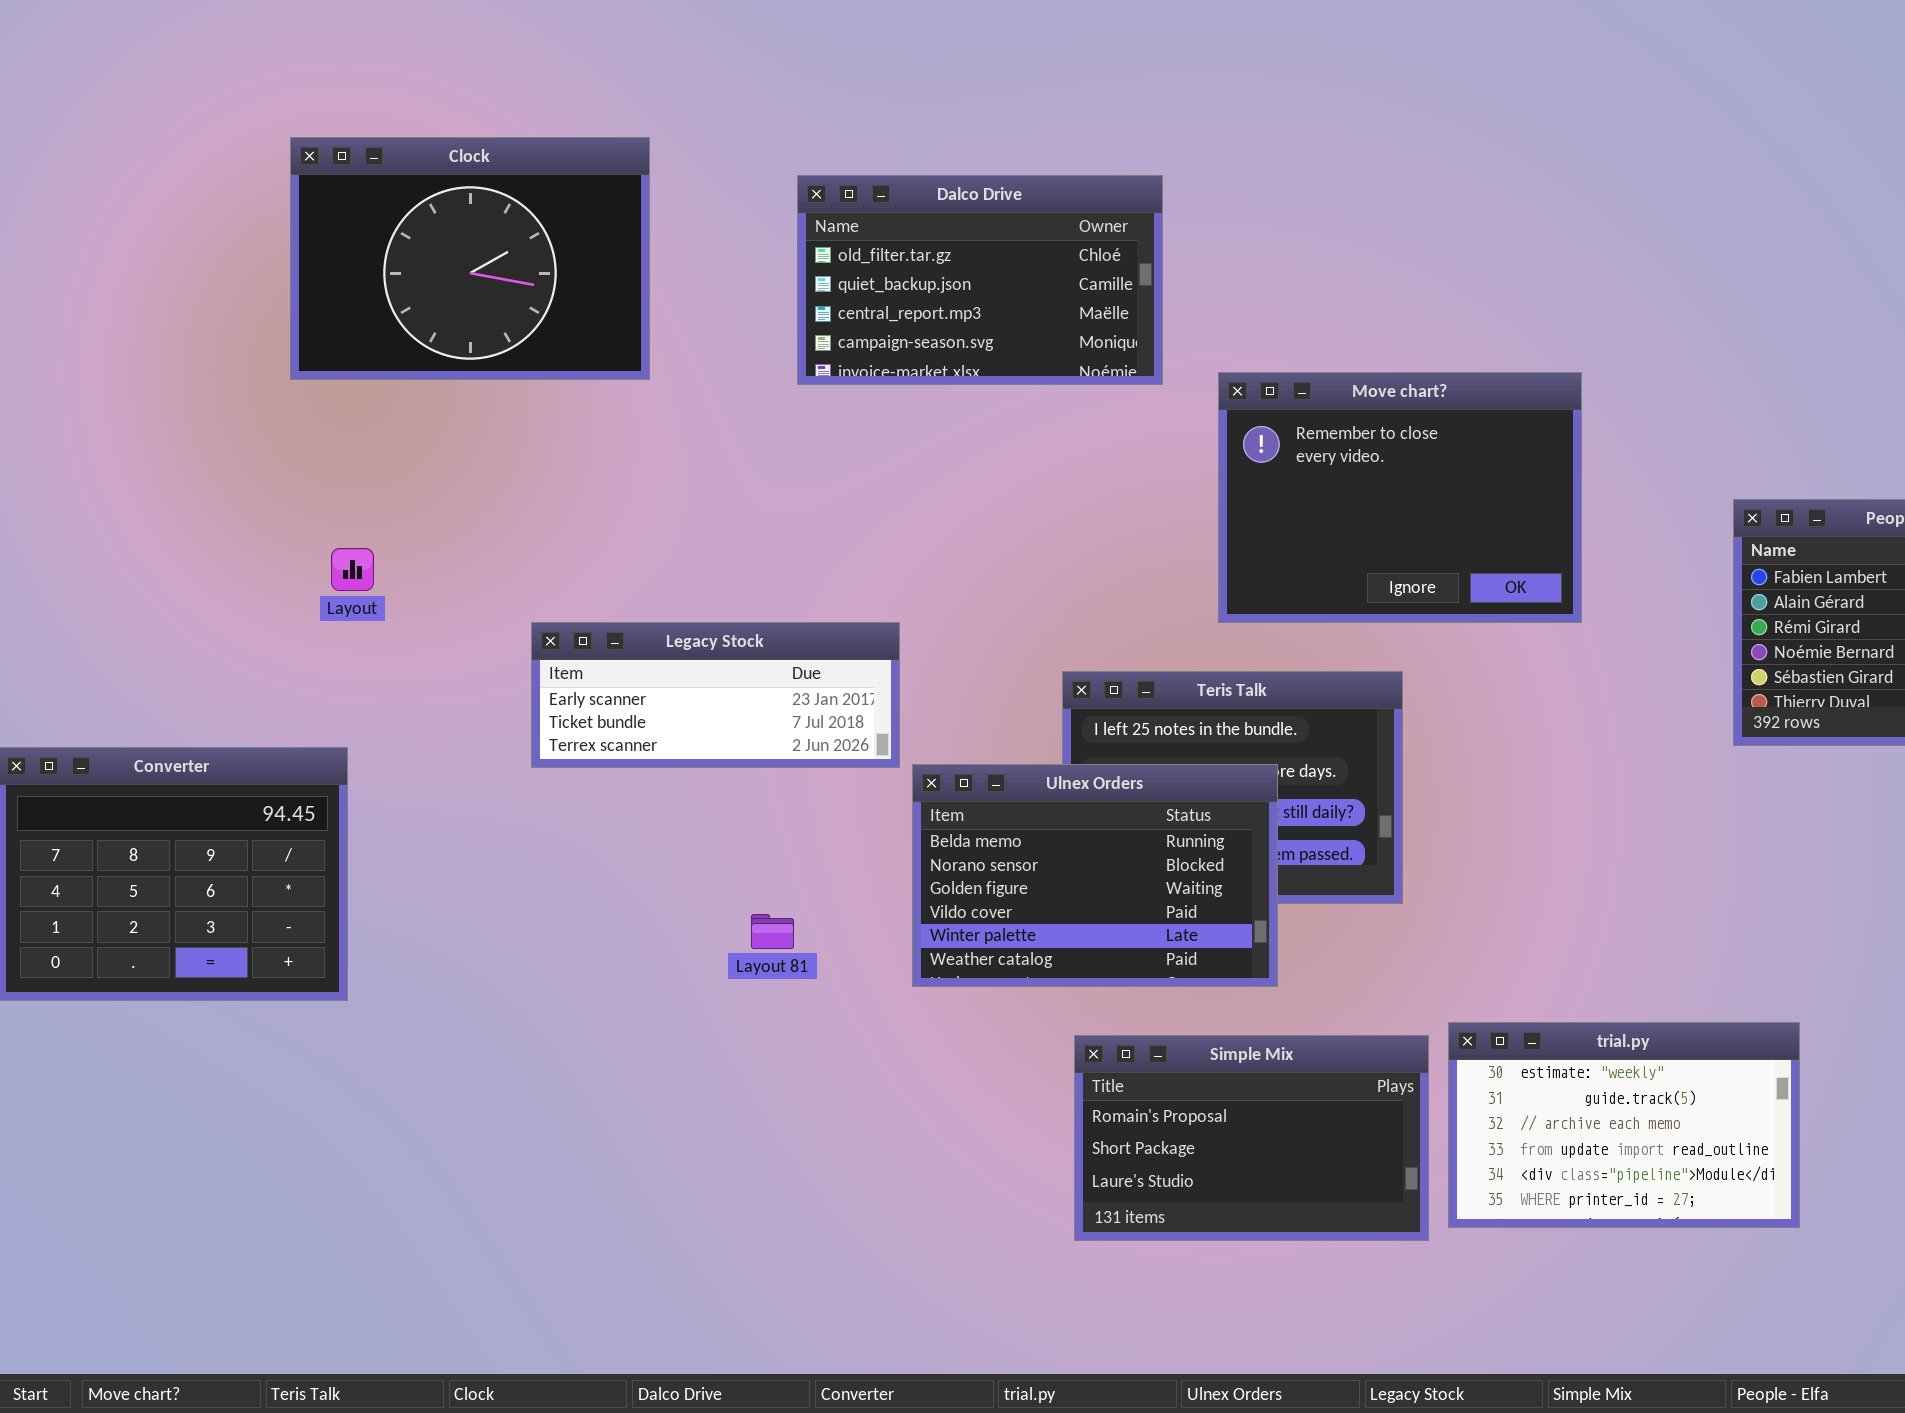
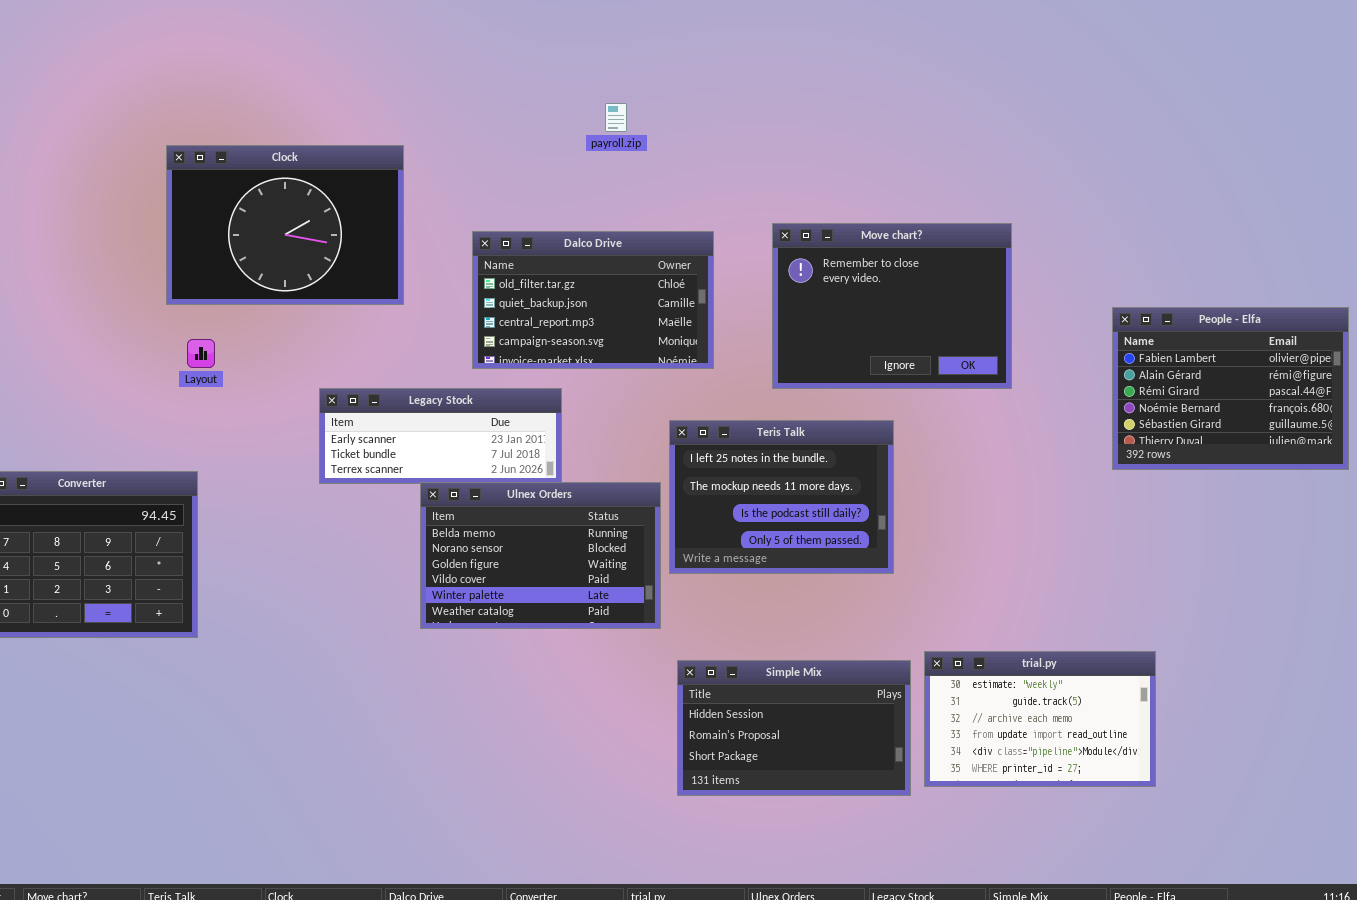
Clock: [290,137,650,380] -> [166,145,404,305], moved
Dalco Drive: [797,175,1163,385] -> [472,231,714,369], moved
Ulnex Orders: [912,764,1278,987] -> [420,482,661,629], moved
Simple Mix: [1074,1035,1429,1241] -> [677,660,911,796], scrolled up 1 row

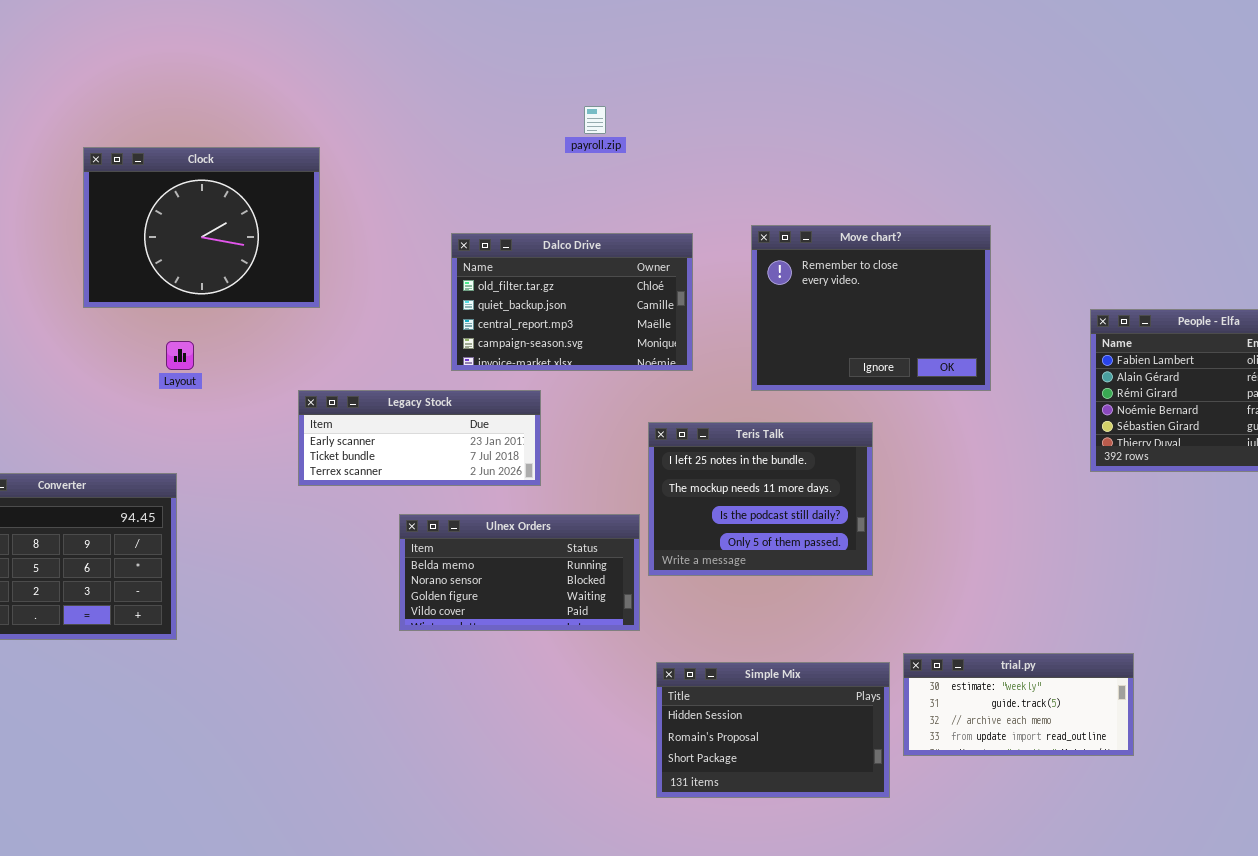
Clock: [166,145,404,305] -> [83,147,320,308], moved
Ulnex Orders: [420,482,661,629] -> [399,514,640,631], resized
trial.py: [924,651,1156,787] -> [903,653,1134,756], resized

